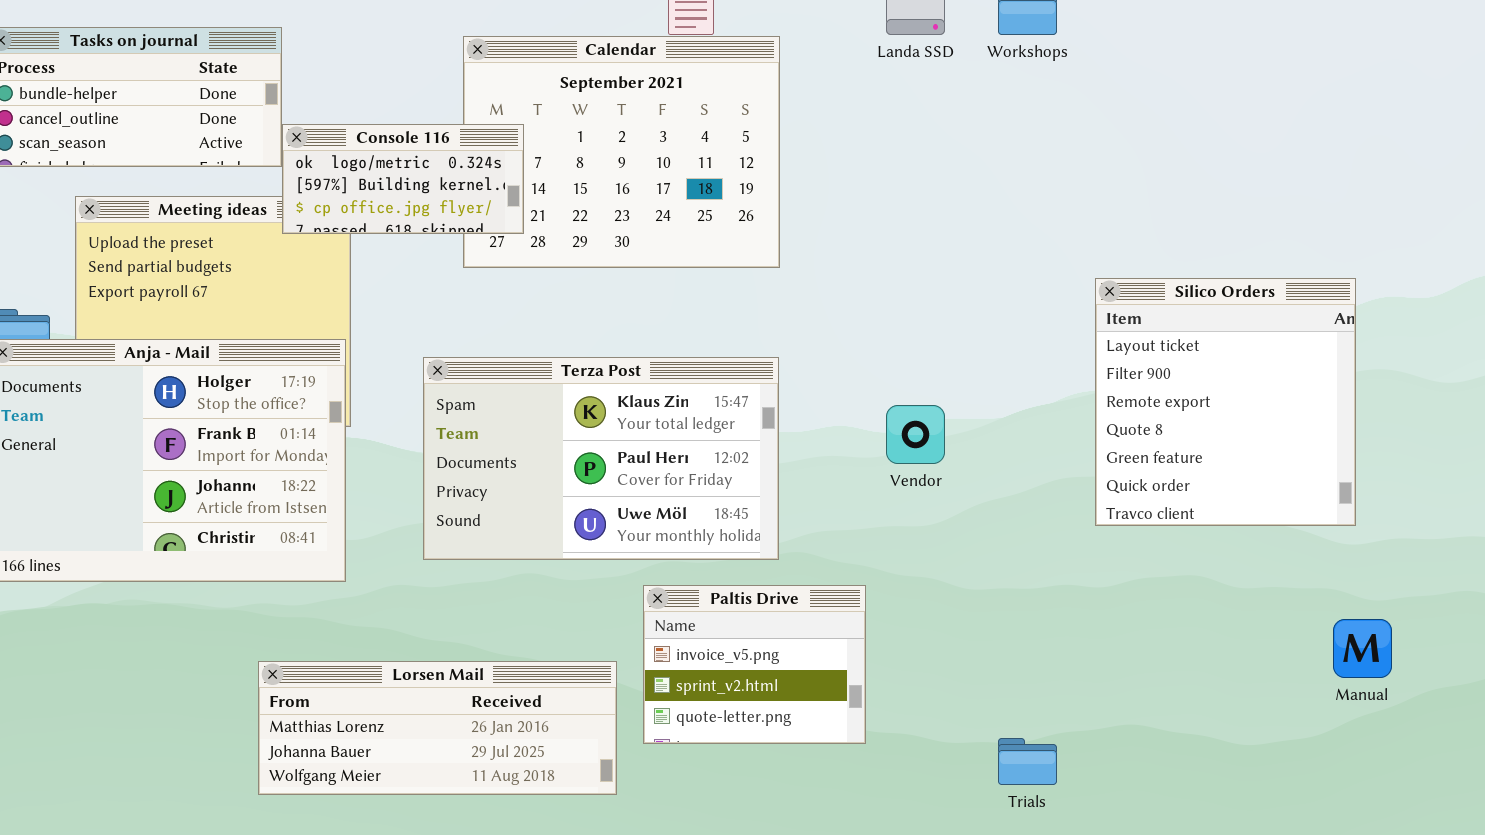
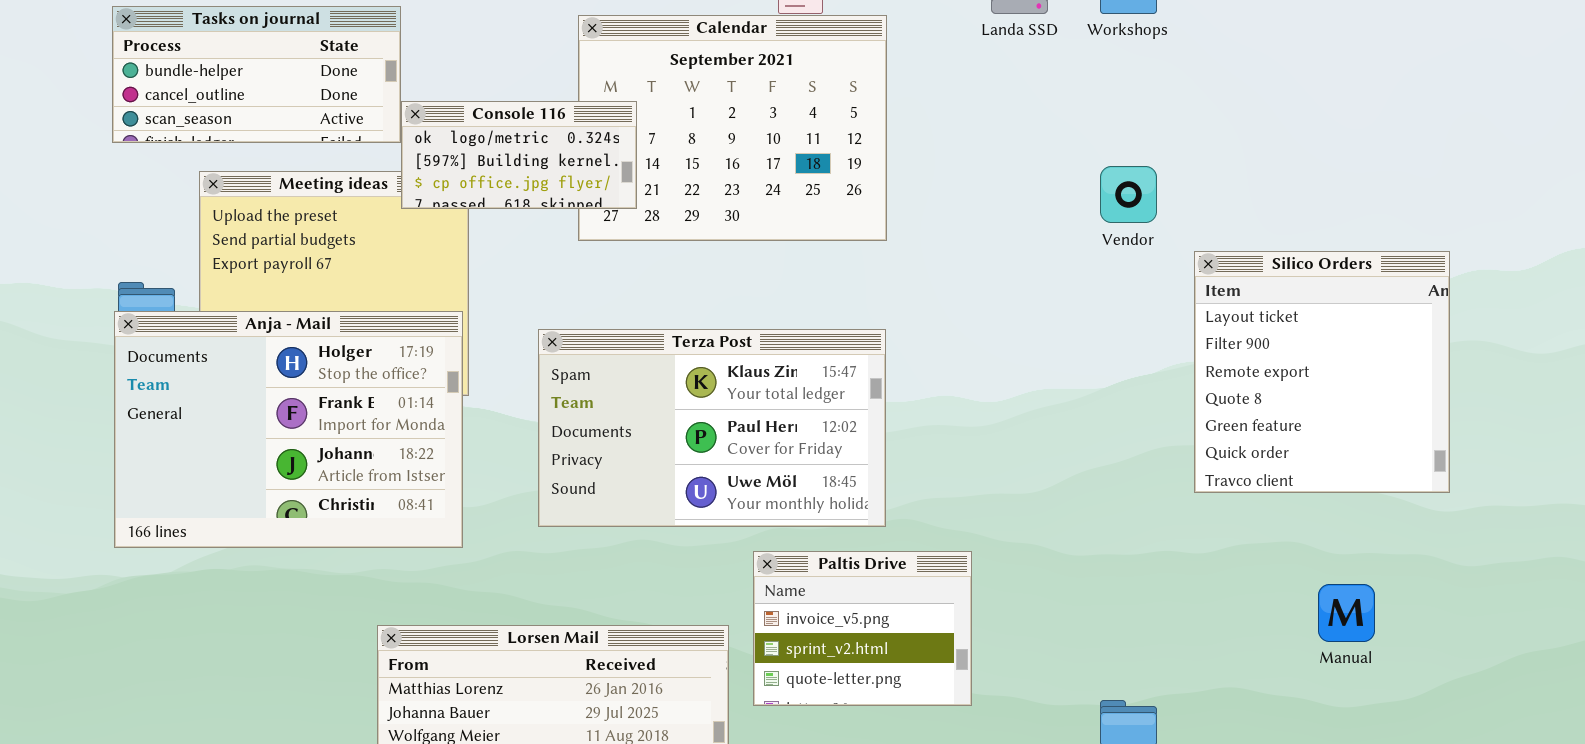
Vendor: [886,405,945,464] -> [1100,166,1157,223], moved
Manual: [1333,619,1392,678] -> [1318,584,1375,642], moved

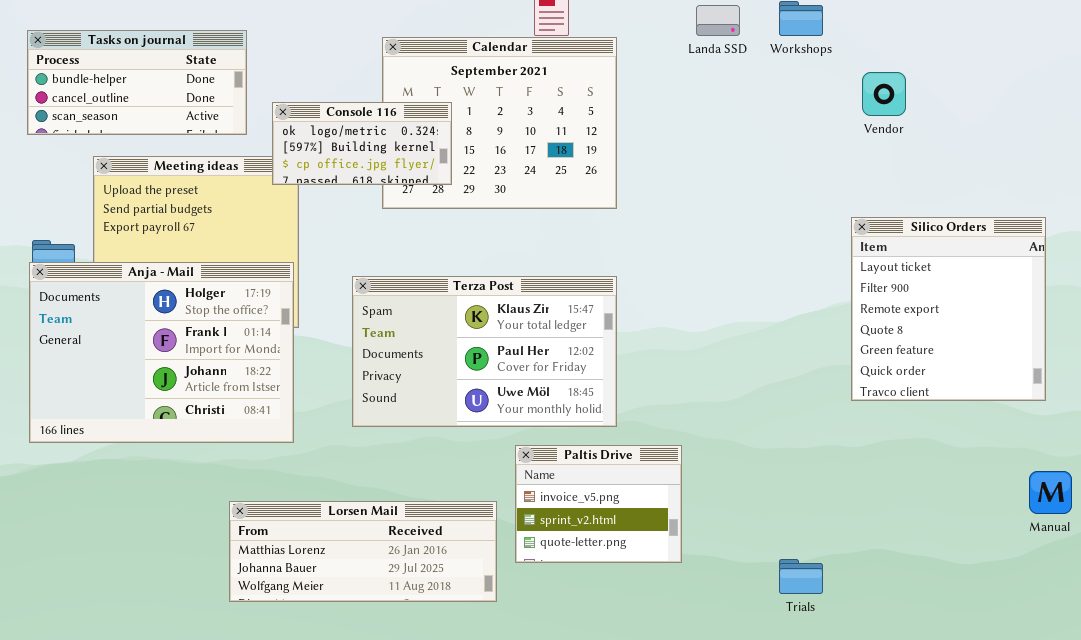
Console 116: [401,101,637,209] -> [272,102,452,185], moved
Vendor: [1100,166,1157,223] -> [862,72,906,116], moved
Manual: [1318,584,1375,642] -> [1029,471,1072,514], moved

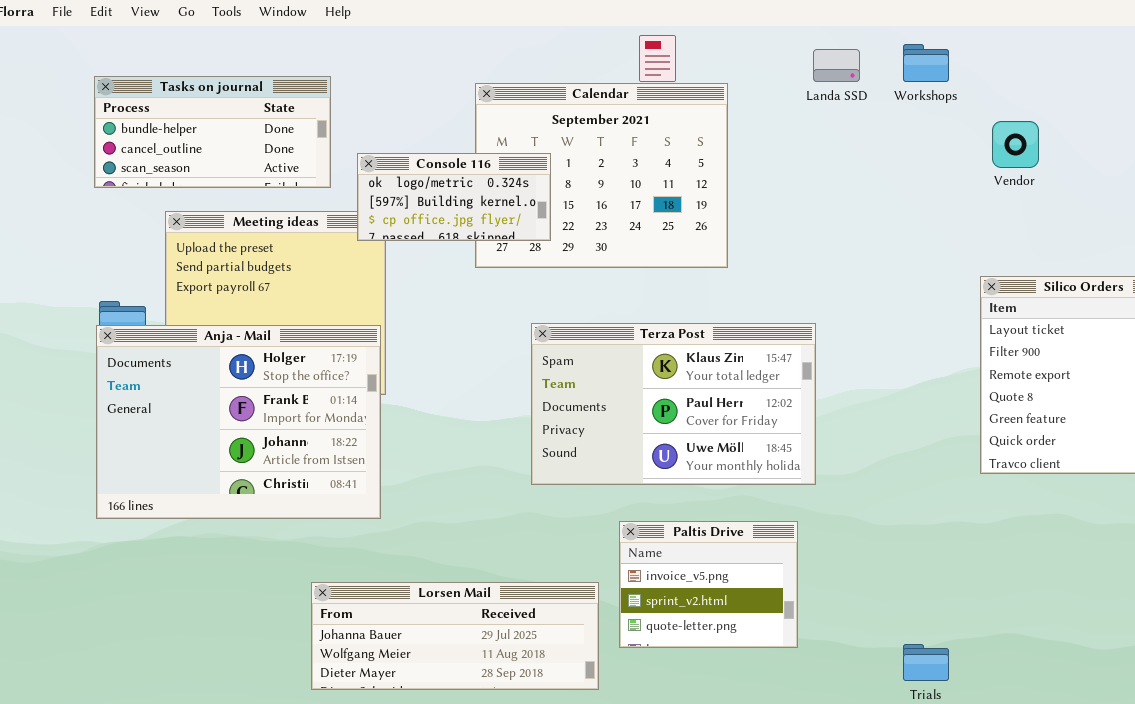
Terza Post: [352,276,617,427] -> [531,323,816,485], moved
Lorsen Mail: [229,501,497,602] -> [311,582,599,690], scrolled down 1 row

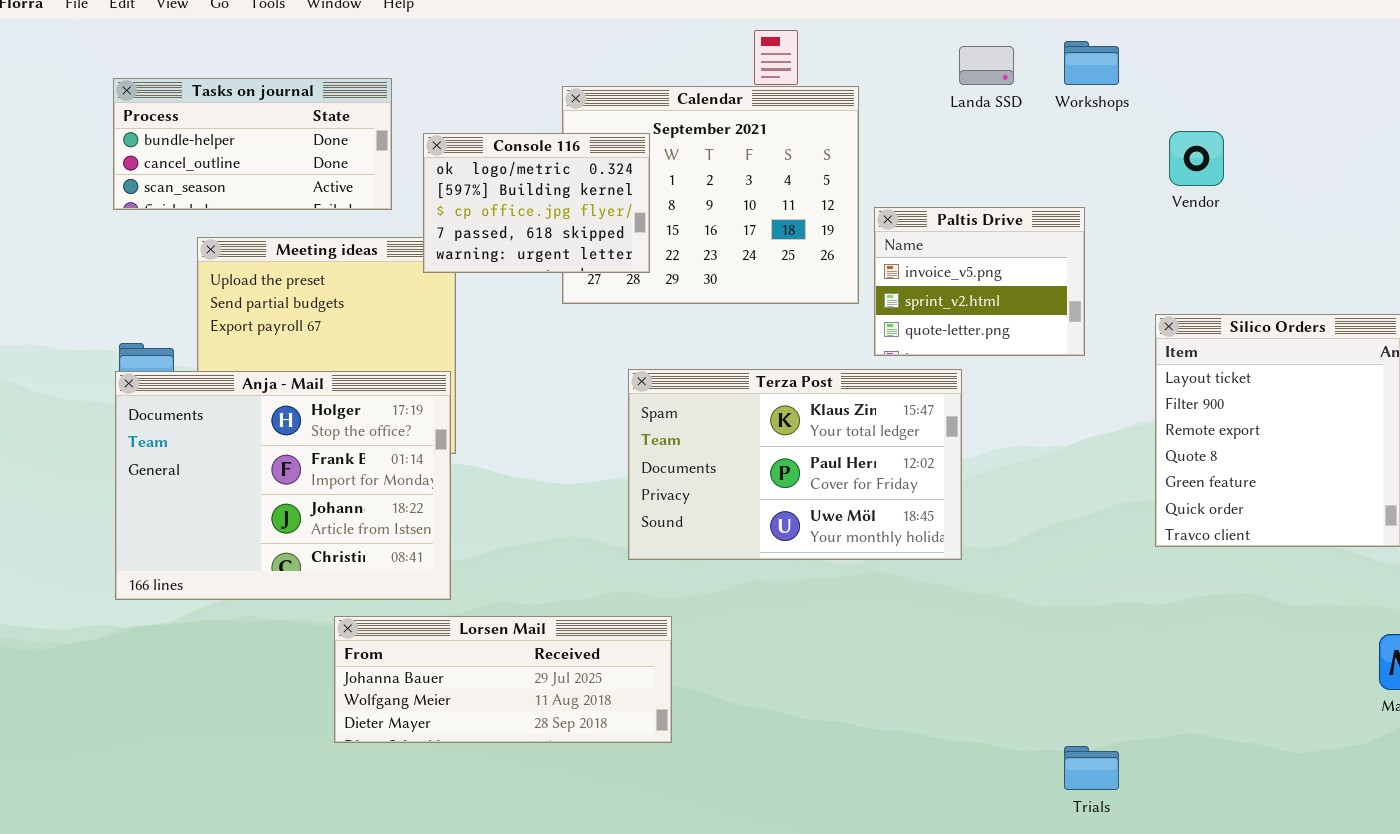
Console 116: [357,153,551,241] -> [423,133,650,273], resized
Paltis Drive: [619,521,798,648] -> [874,207,1085,356], moved
Lorsen Mail: [311,582,599,690] -> [334,616,672,743], moved

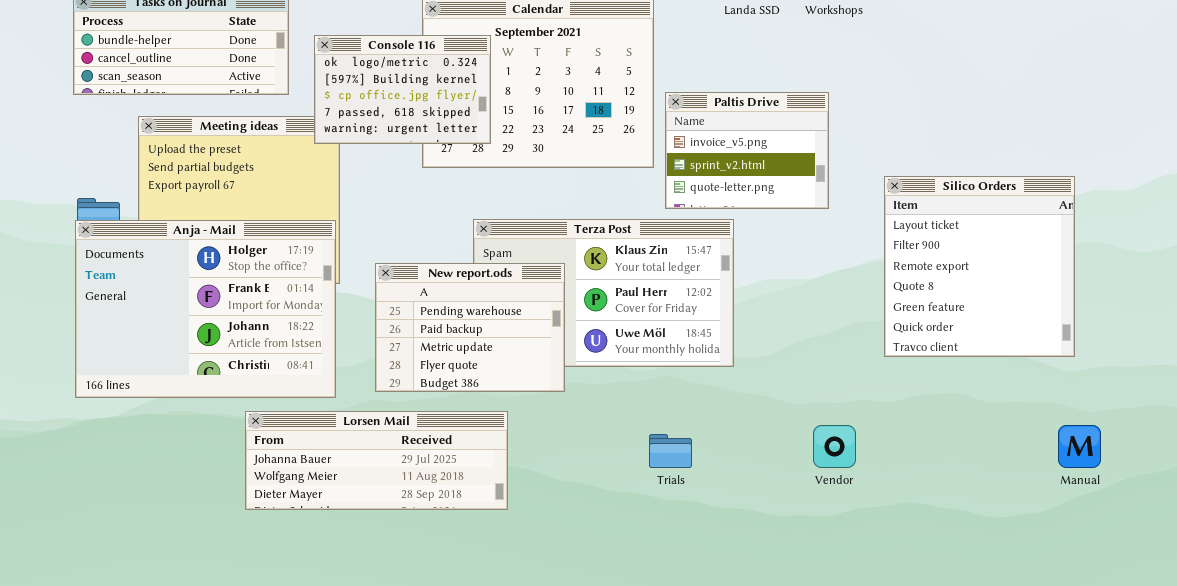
Vendor: [1169,131,1224,186] -> [813,425,856,468], moved
New report.ods: none -> [375,263,565,392], opened
Trials: [1064,746,1119,790] -> [649,434,692,468], moved

